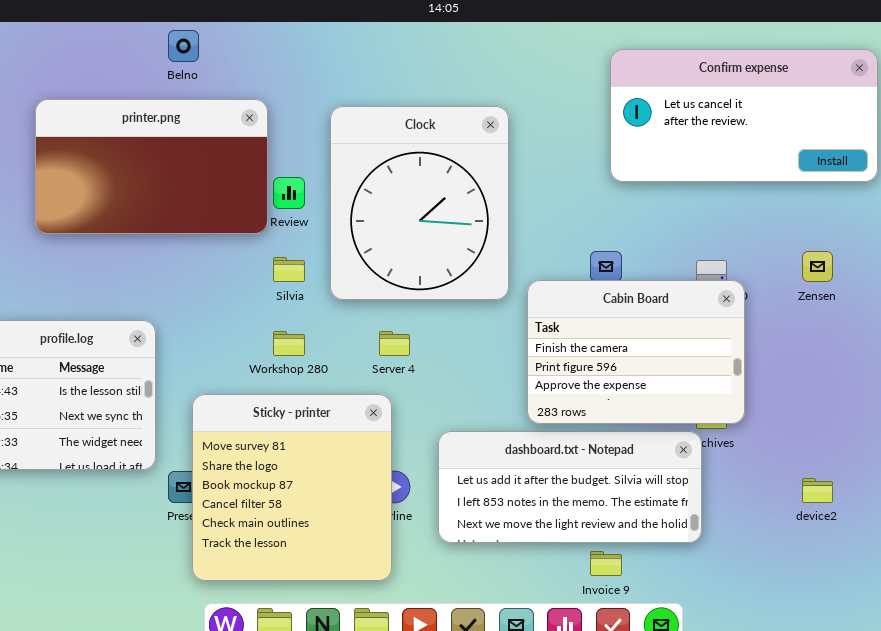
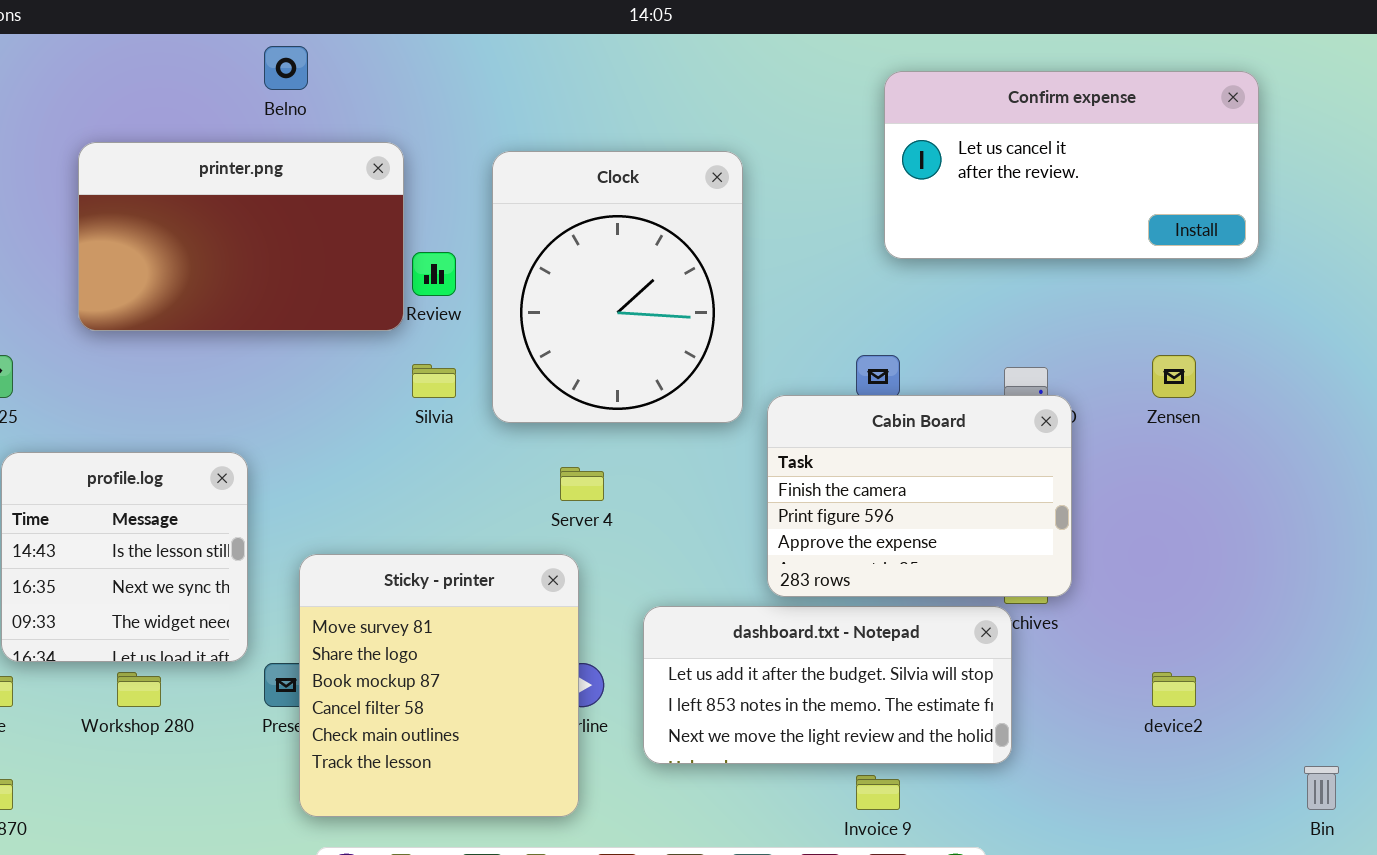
Workshop 280: [273,331,305,356] -> [117,672,161,707], moved

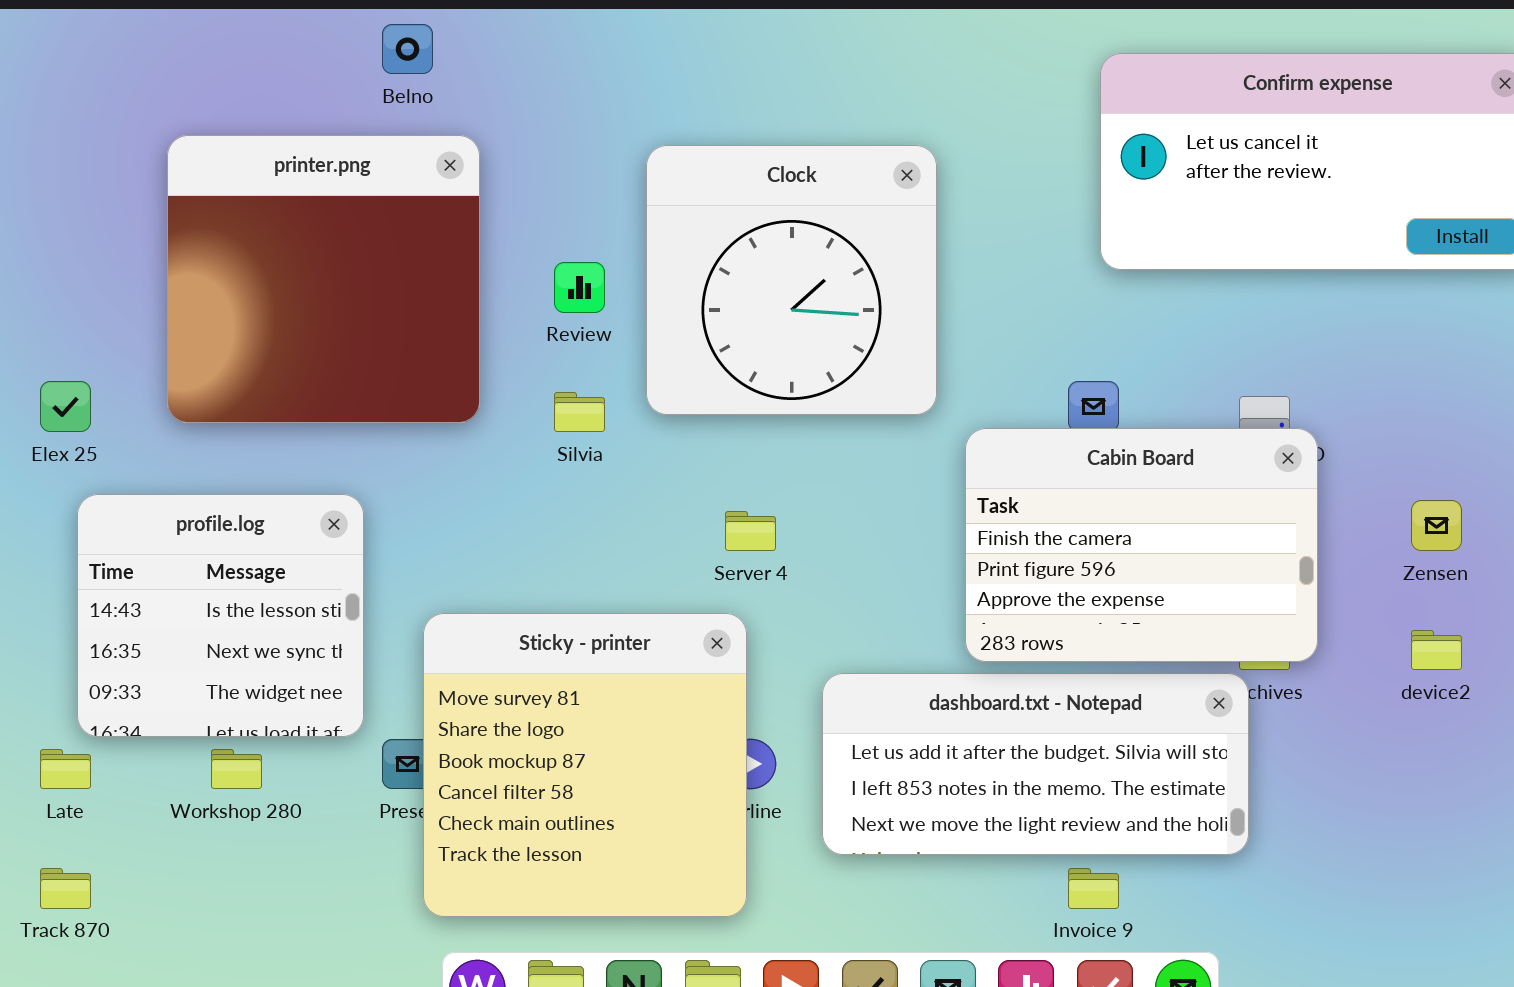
printer.png: [78,142,404,331] -> [167,135,480,423], resized
Clock: [492,151,743,423] -> [646,145,937,415], resized
Zensen: [1152,355,1196,398] -> [1411,500,1462,551], moved
device2: [1152,672,1196,707] -> [1411,630,1462,670], moved

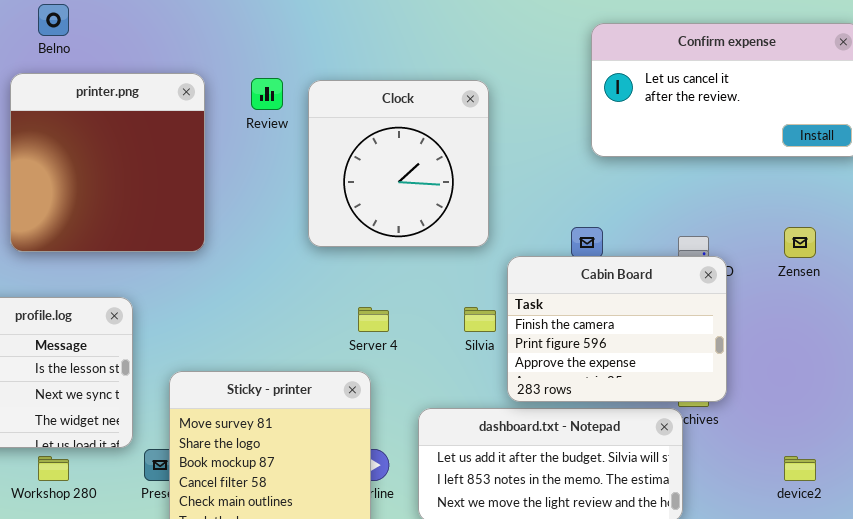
Belno: [382,24,433,74] -> [38,4,69,36], moved
Review: [554,262,605,313] -> [251,78,283,110], moved
Silvia: [554,392,605,432] -> [464,307,496,332], moved
Zensen: [1411,500,1462,551] -> [784,227,816,258], moved
device2: [1411,630,1462,670] -> [784,456,816,481], moved

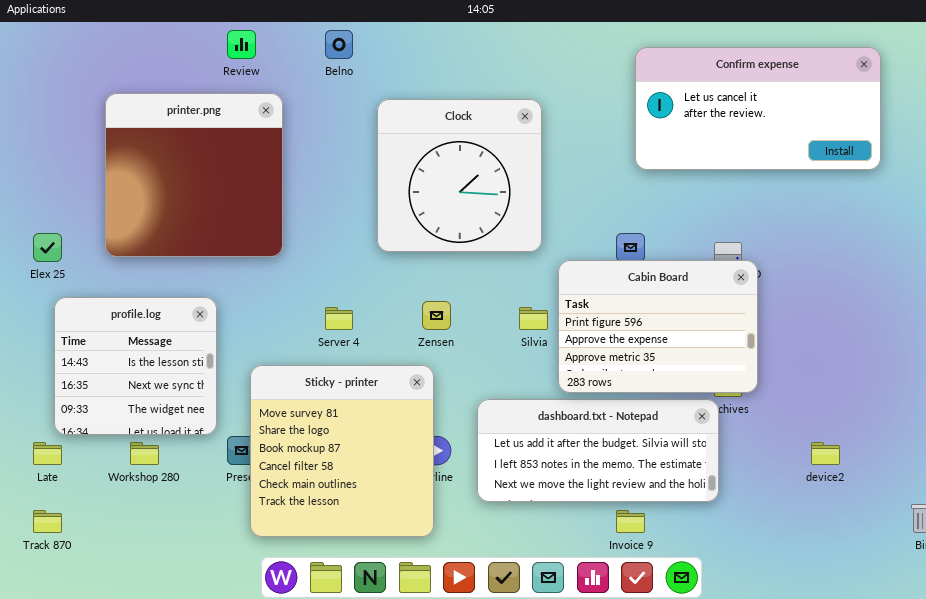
Belno: [38,4,69,36] -> [325,30,353,59], moved
Review: [251,78,283,110] -> [227,30,256,59], moved
Zensen: [784,227,816,258] -> [422,301,451,330], moved
Cabin Board: [507,256,727,402] -> [558,260,758,393], scrolled down 1 row
Server 4: [358,307,389,332] -> [325,307,353,330], moved

